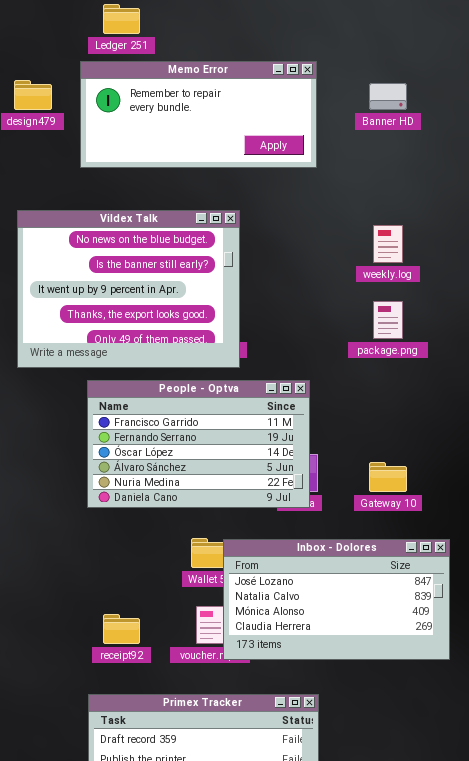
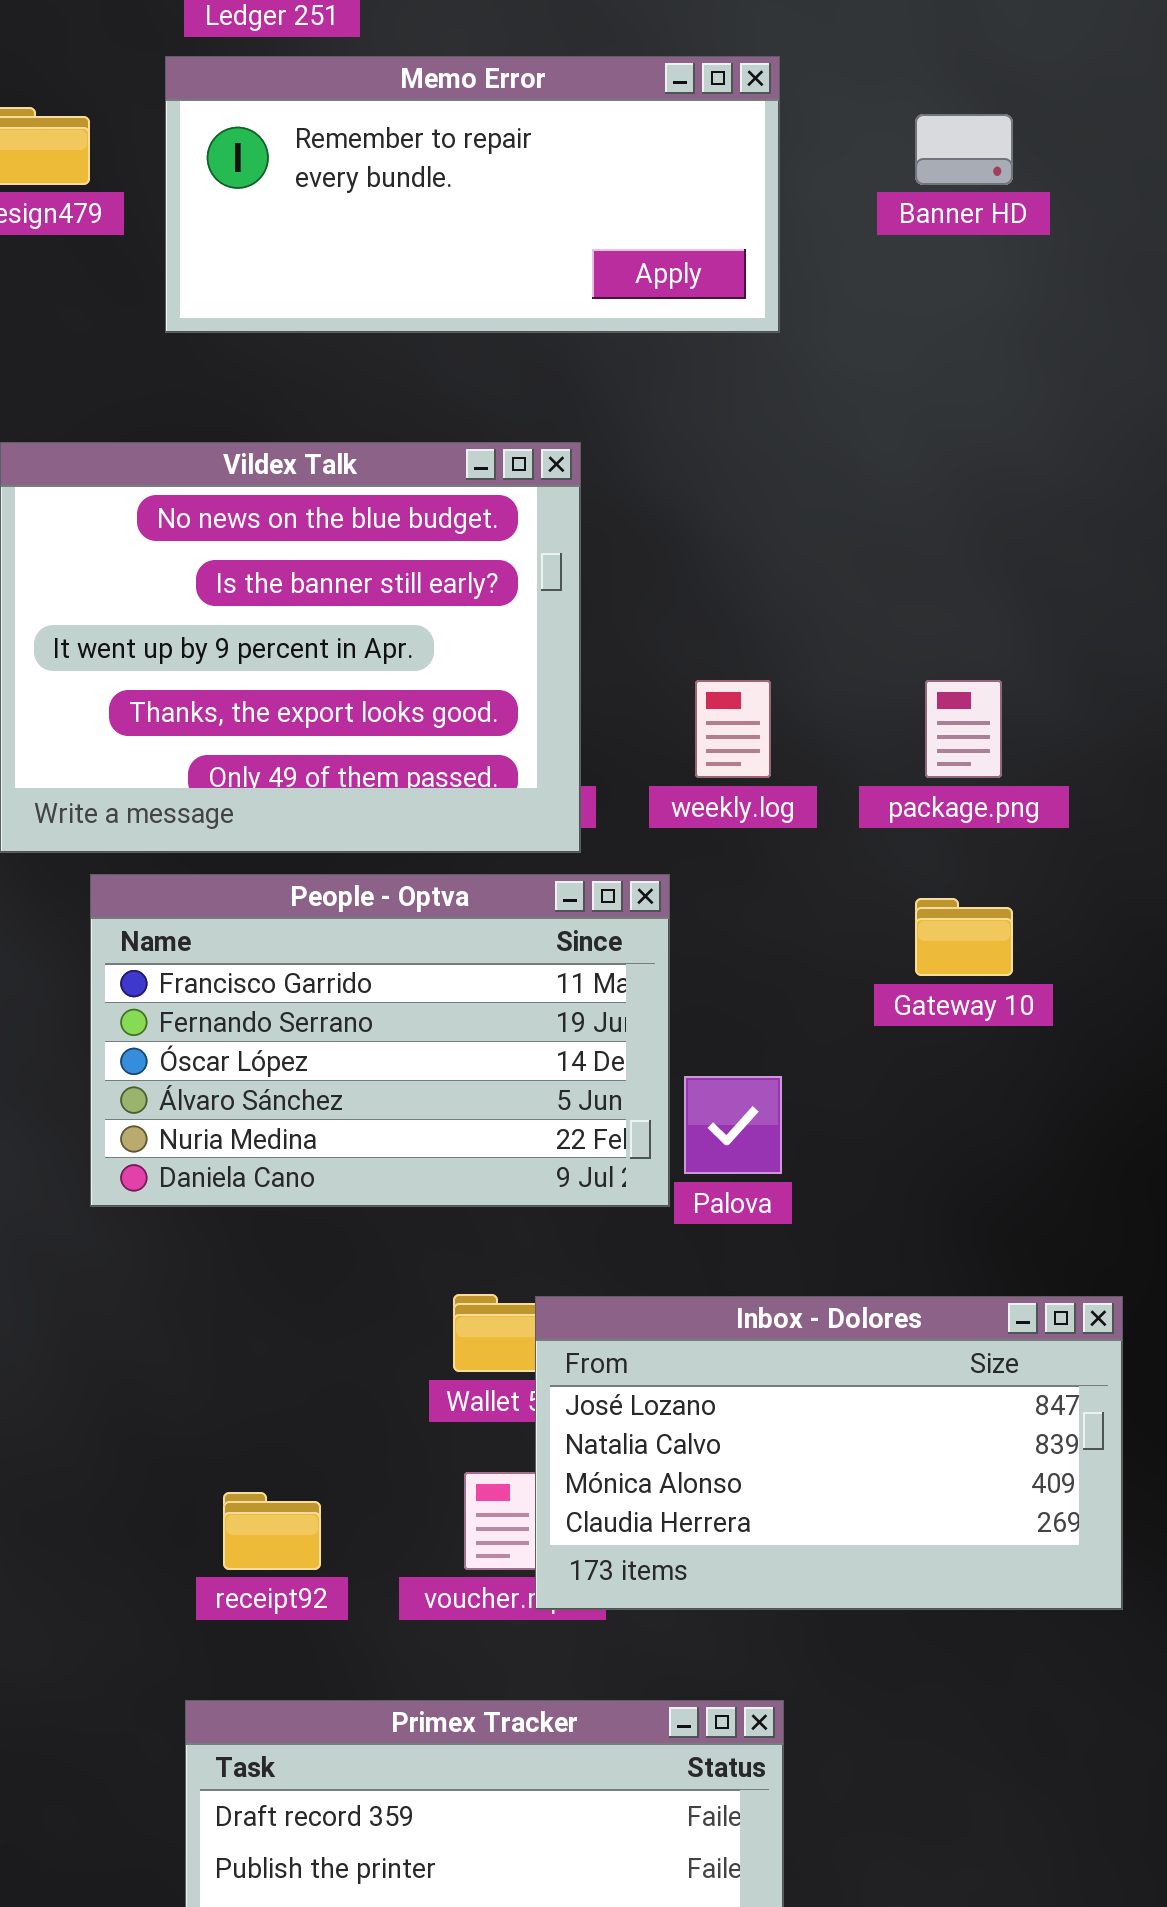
weekly.log: [373,225,403,263] -> [695,680,771,778], moved
People - Optva: [87,380,310,508] -> [90,874,670,1207], moved
Gateway 10: [369,462,407,492] -> [915,898,1013,976], moved

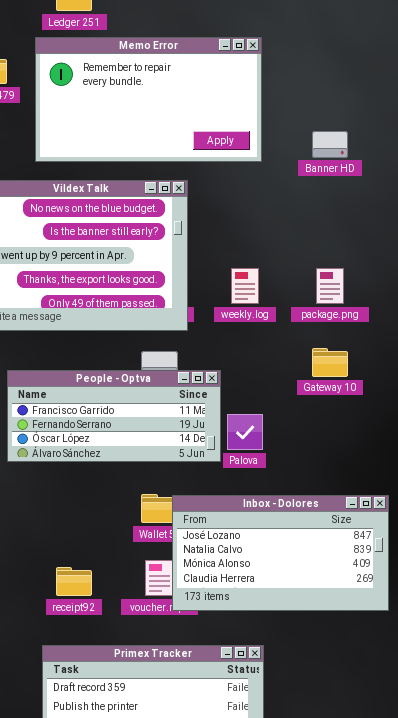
Memo Error: [165,56,780,333] -> [35,37,262,162], resized
Banner HD: [915,114,1013,185] -> [312,131,348,158], moved
People - Optva: [90,874,670,1207] -> [7,370,221,462], resized

